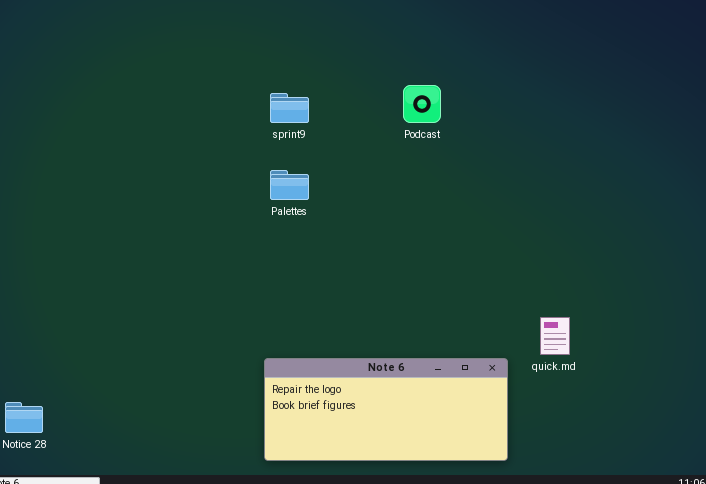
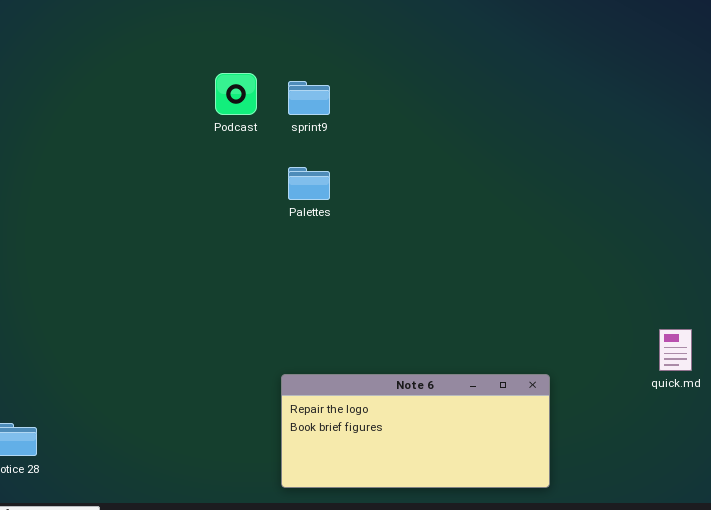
Podcast: [403,85,441,123] -> [215,73,257,115], moved
quick.md: [540,317,570,355] -> [659,329,692,371], moved

